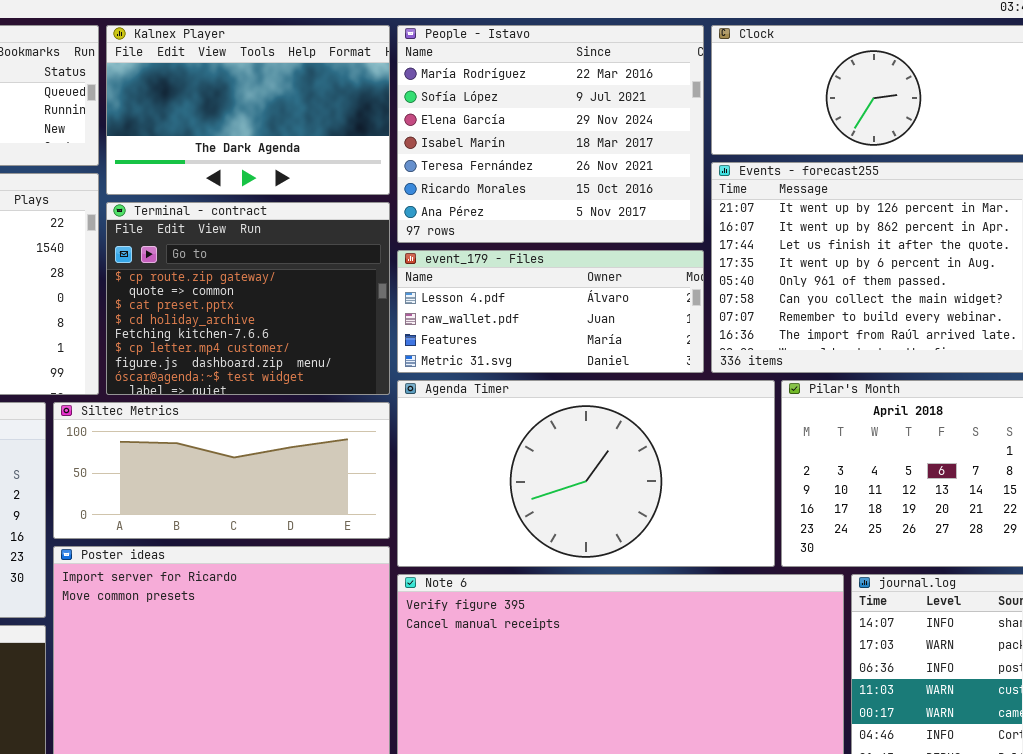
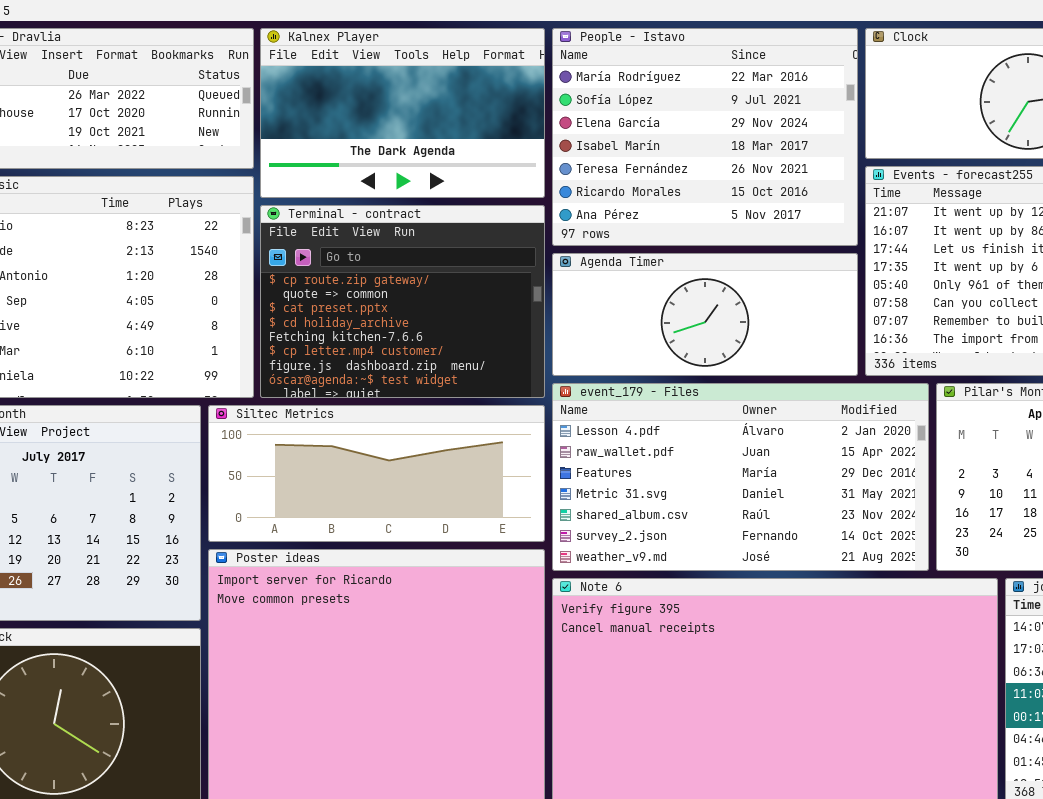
event_179 - Files: [397,250,704,373] -> [552,383,929,571], moved, resized
Agenda Timer: [397,380,775,567] -> [552,253,858,376], moved, resized

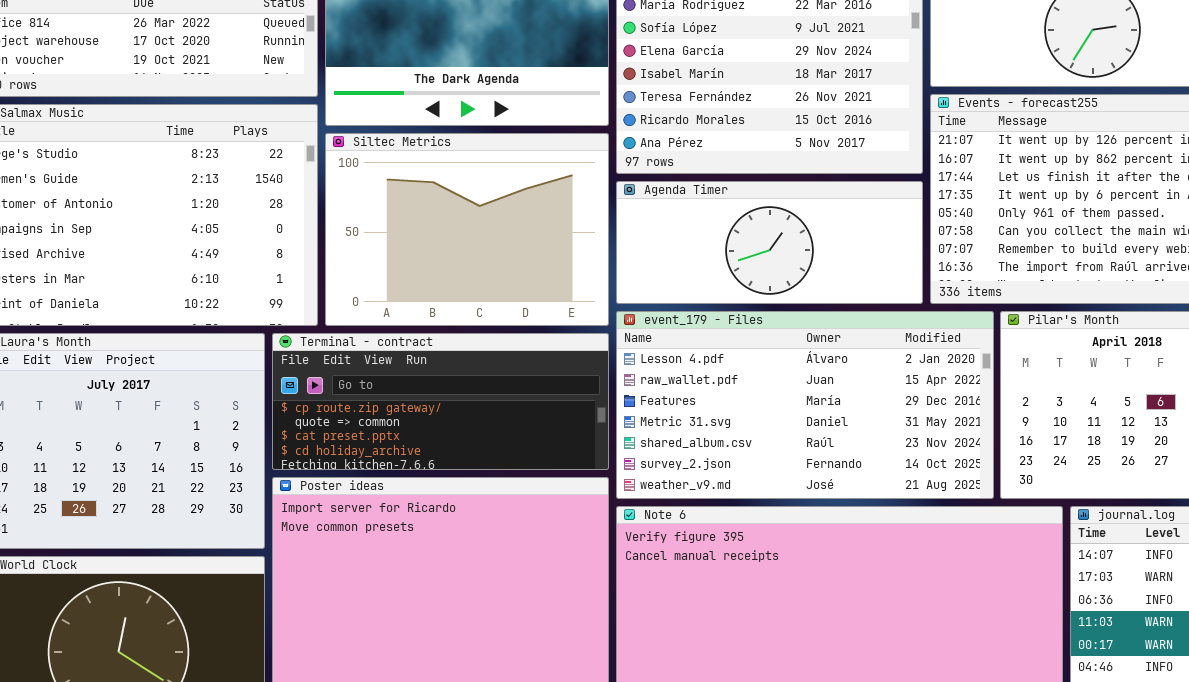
Terminal - contract: [260,205,545,398] -> [272,333,609,470], moved, resized
Siltec Metrics: [208,405,545,542] -> [325,133,609,326], moved, resized

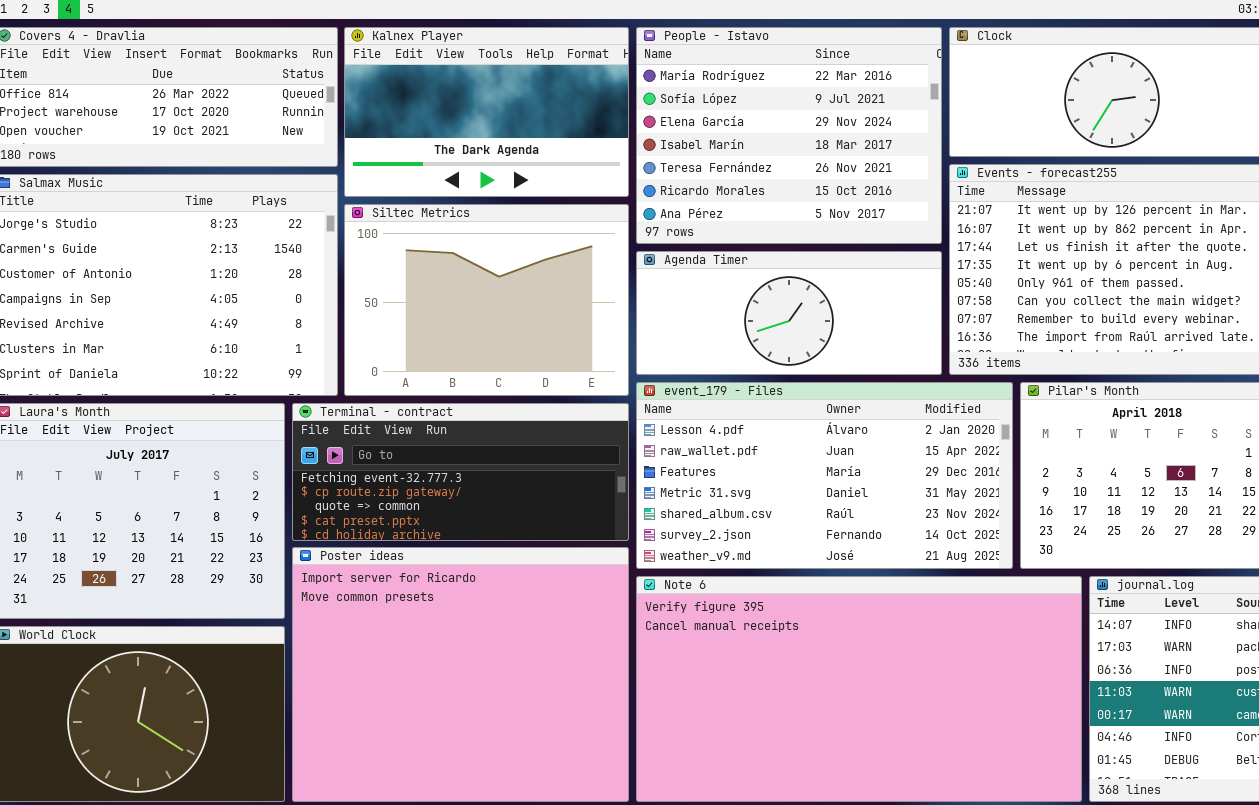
Terminal - contract: [272,333,609,470] -> [292,403,629,541], scrolled up 1 row

